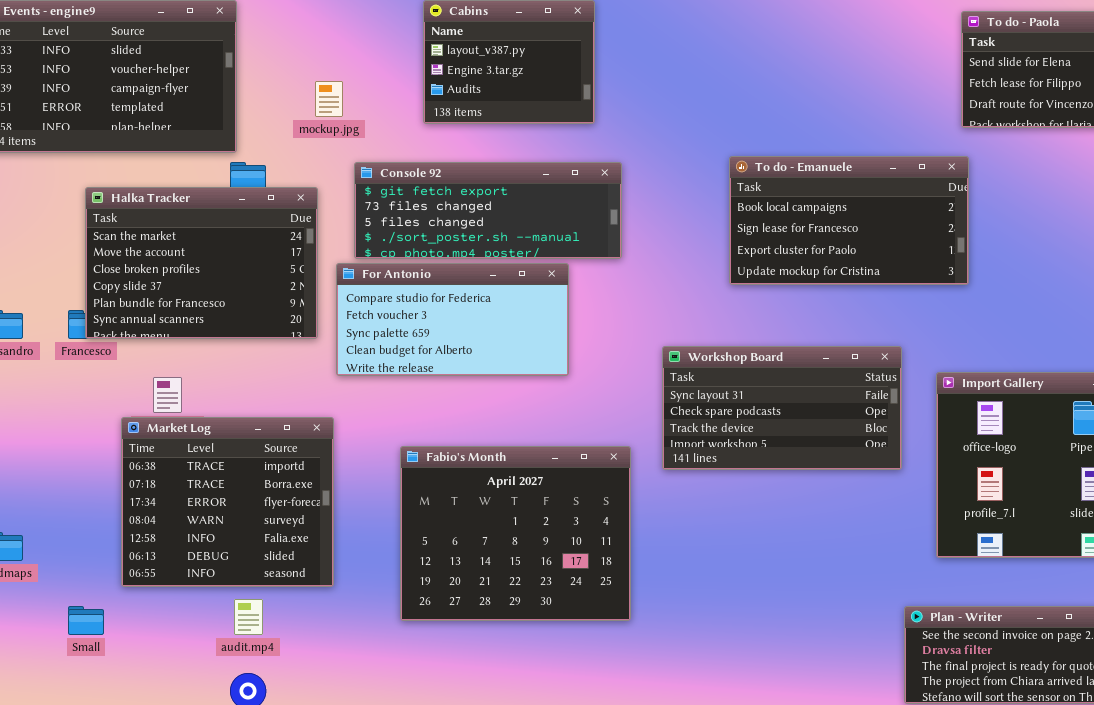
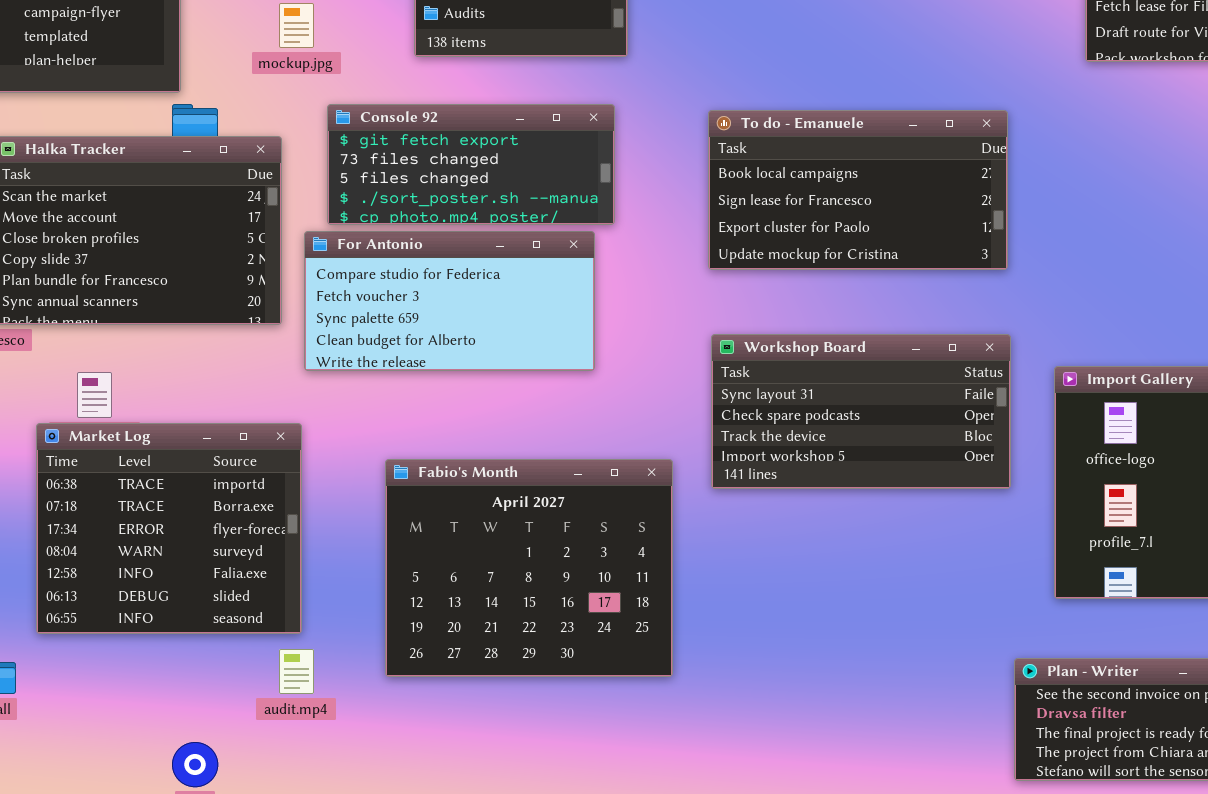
To do - Emanuele: [729,156,969,285] -> [708,110,1008,270], moved
Console 92: [354,162,622,259] -> [327,104,615,225], resized
audit.mp4: [234,599,263,635] -> [279,649,314,694], moved

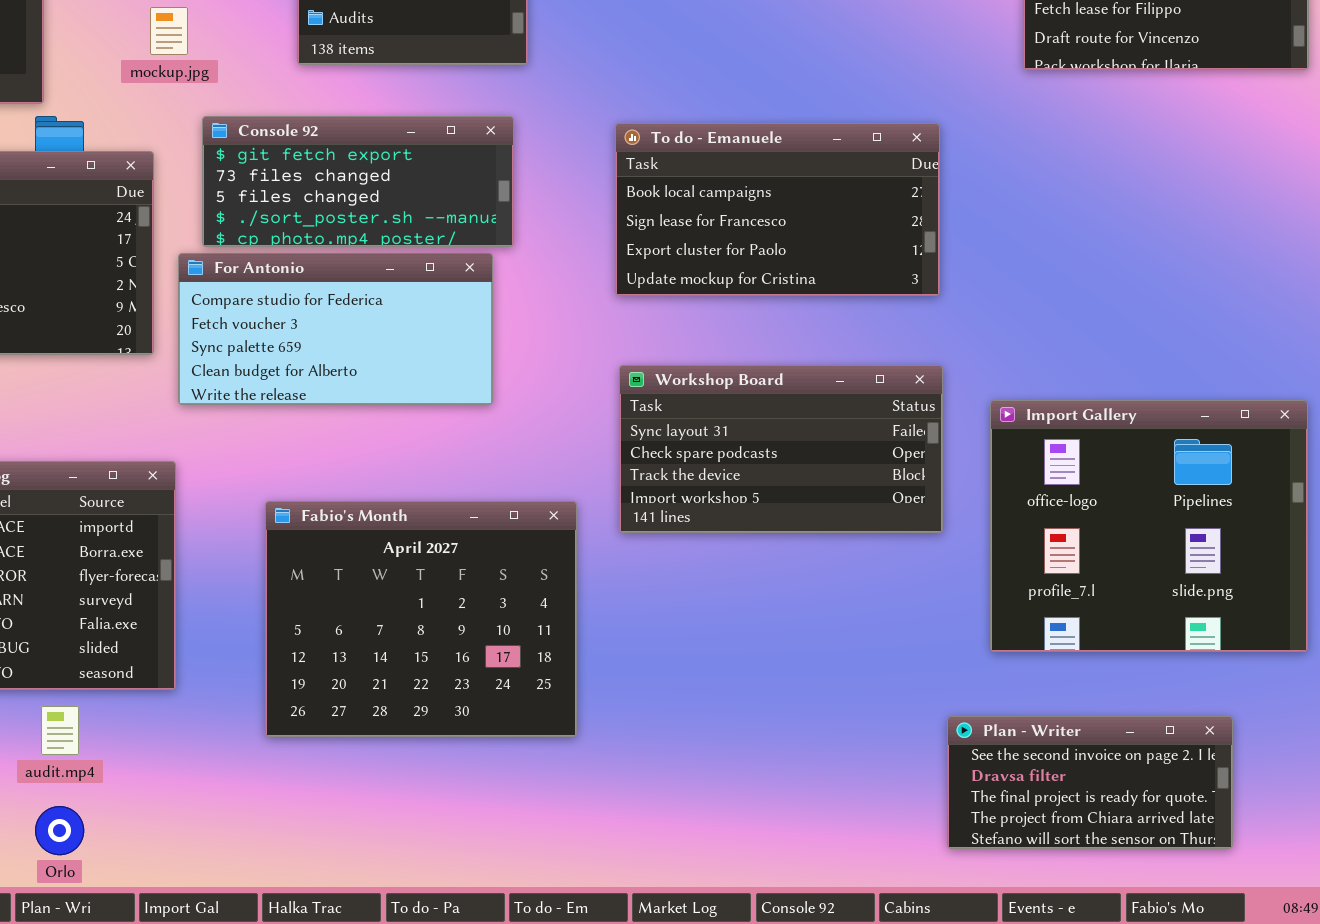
audit.mp4: [279,649,314,694] -> [41,706,79,755], moved

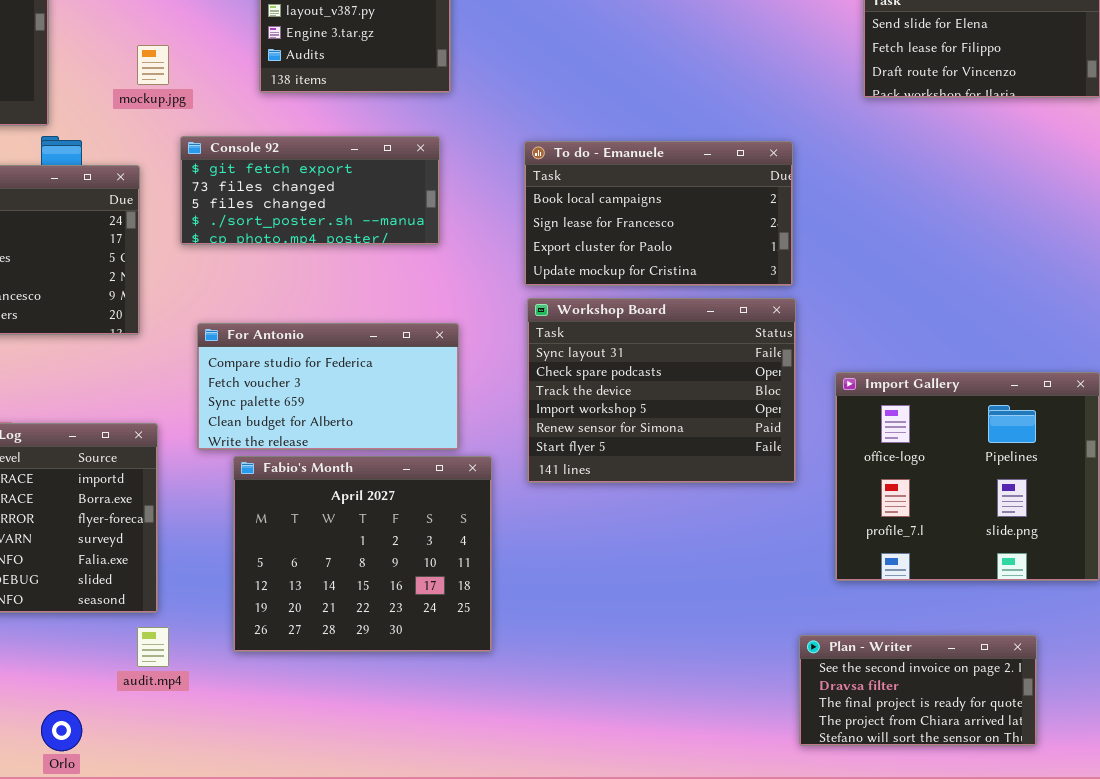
For Antonio: [178,253,493,405] -> [197,323,459,450], moved
Workshop Board: [619,365,943,533] -> [527,298,796,483], resized
audit.mp4: [41,706,79,755] -> [137,627,169,667], moved

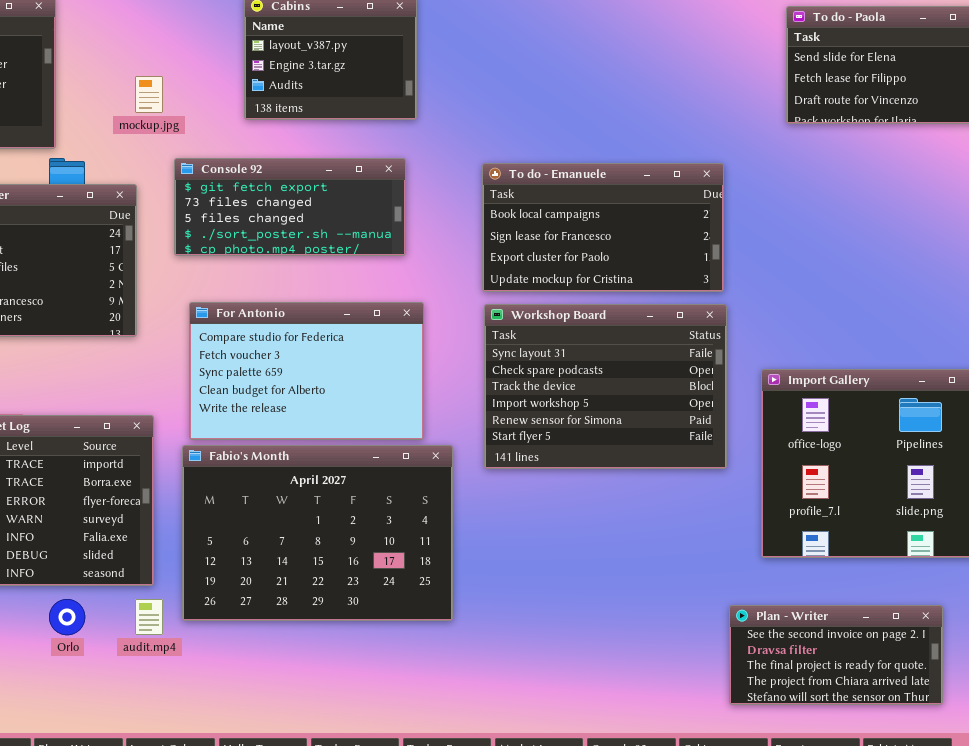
For Antonio: [197,323,459,450] -> [189,302,424,440], resized
Fabio's Month: [233,456,492,652] -> [182,445,453,621], resized
Orlo: [41,710,82,751] -> [49,599,85,635], moved

